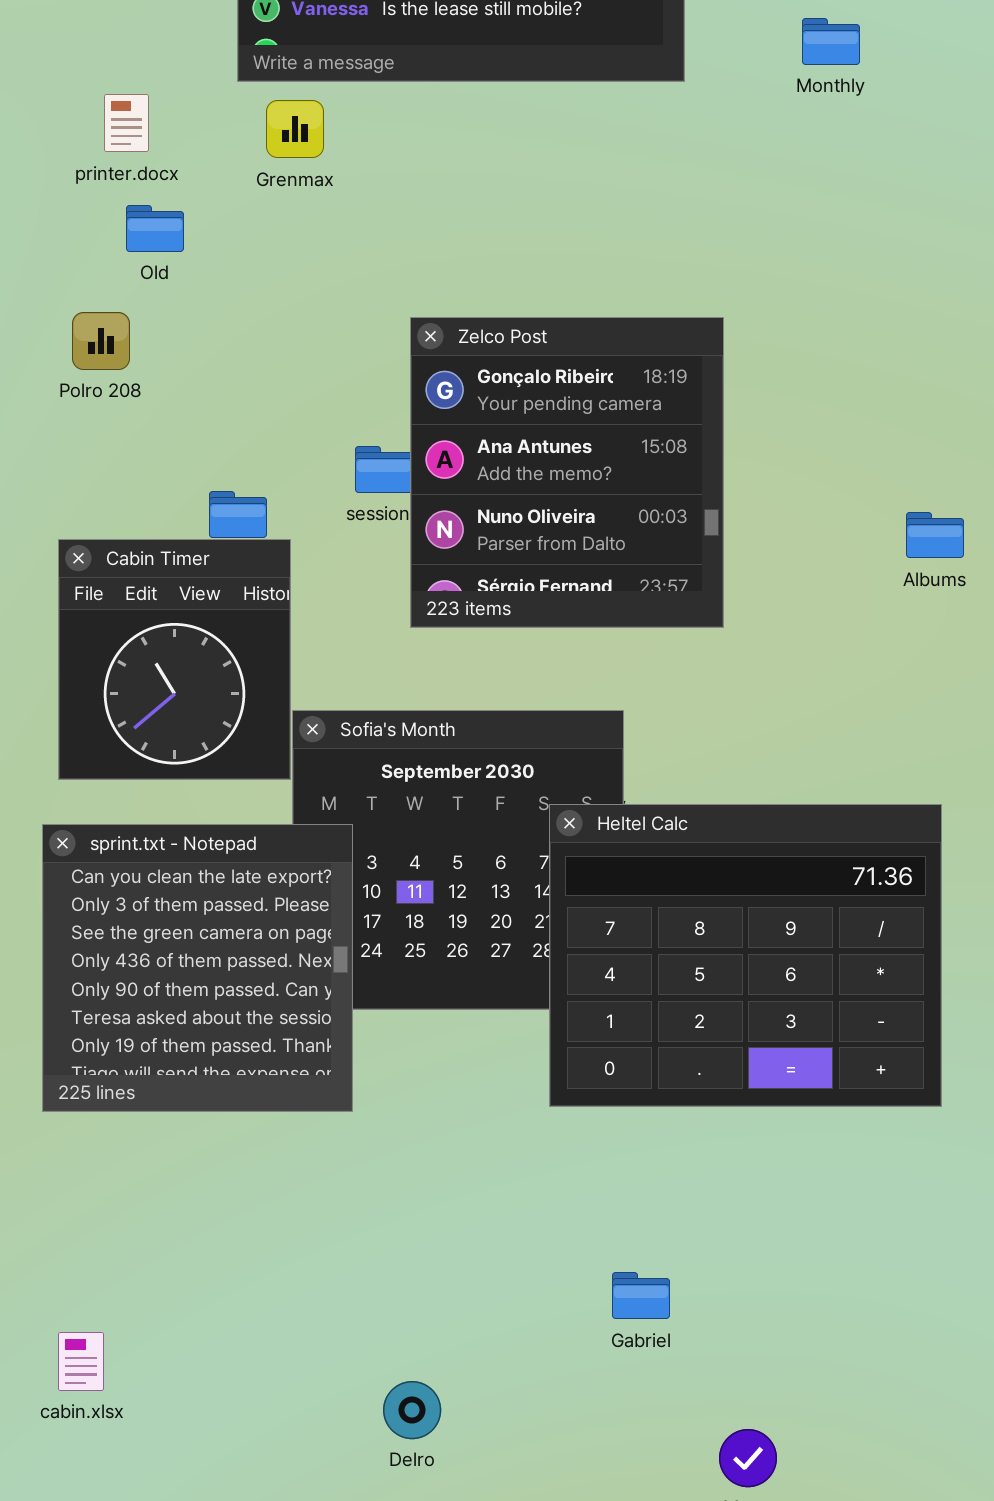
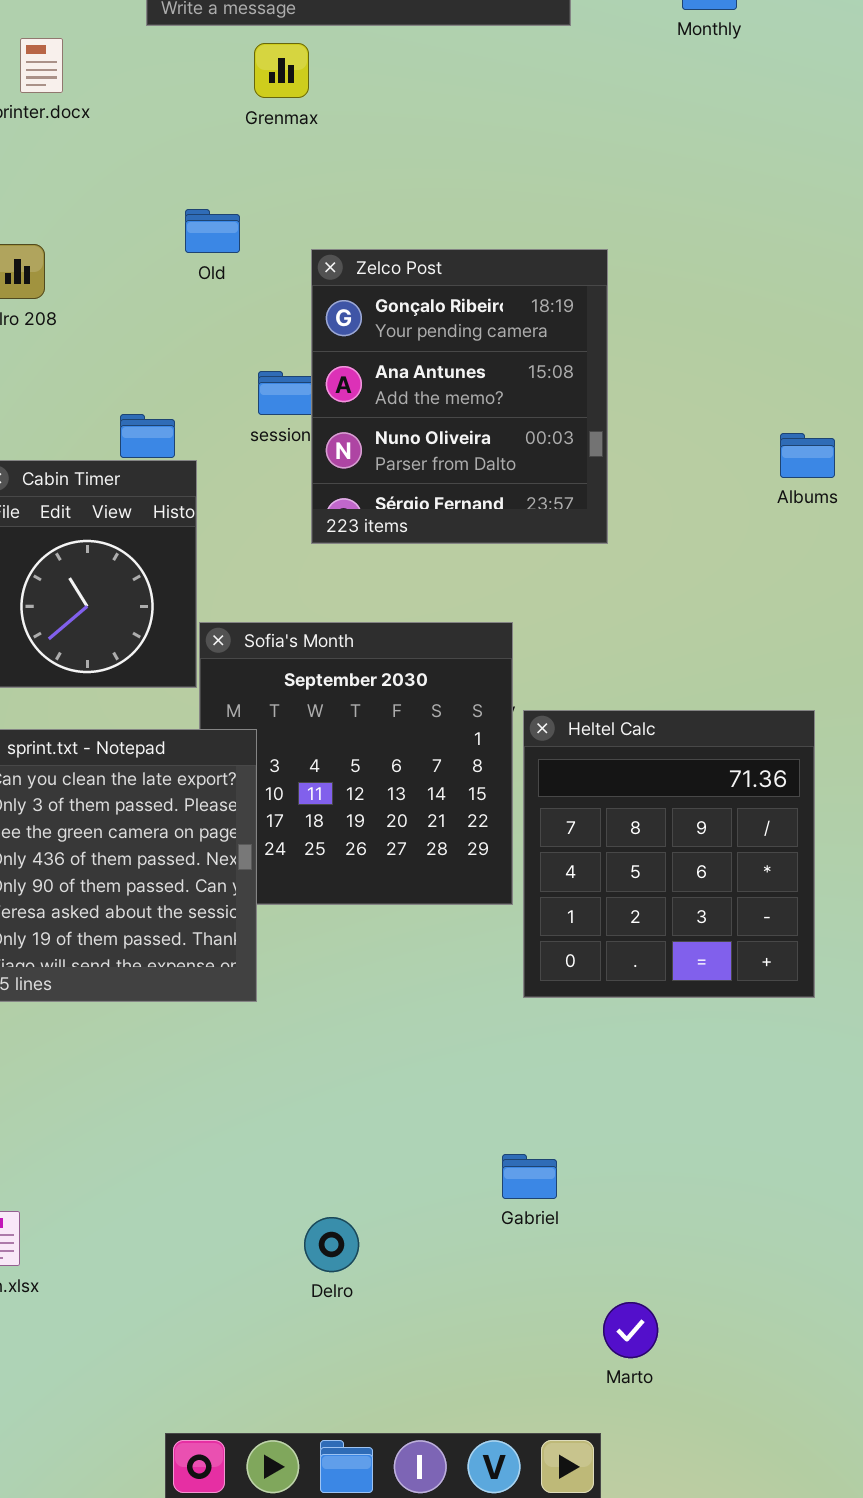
Grenmax: [266,100,324,158] -> [254,43,309,98], moved
Old: [126,205,184,252] -> [185,209,240,253], moved
Heltel Calc: [549,804,942,1107] -> [523,710,815,998], resized
Delro: [383,1381,441,1439] -> [304,1217,359,1272], moved

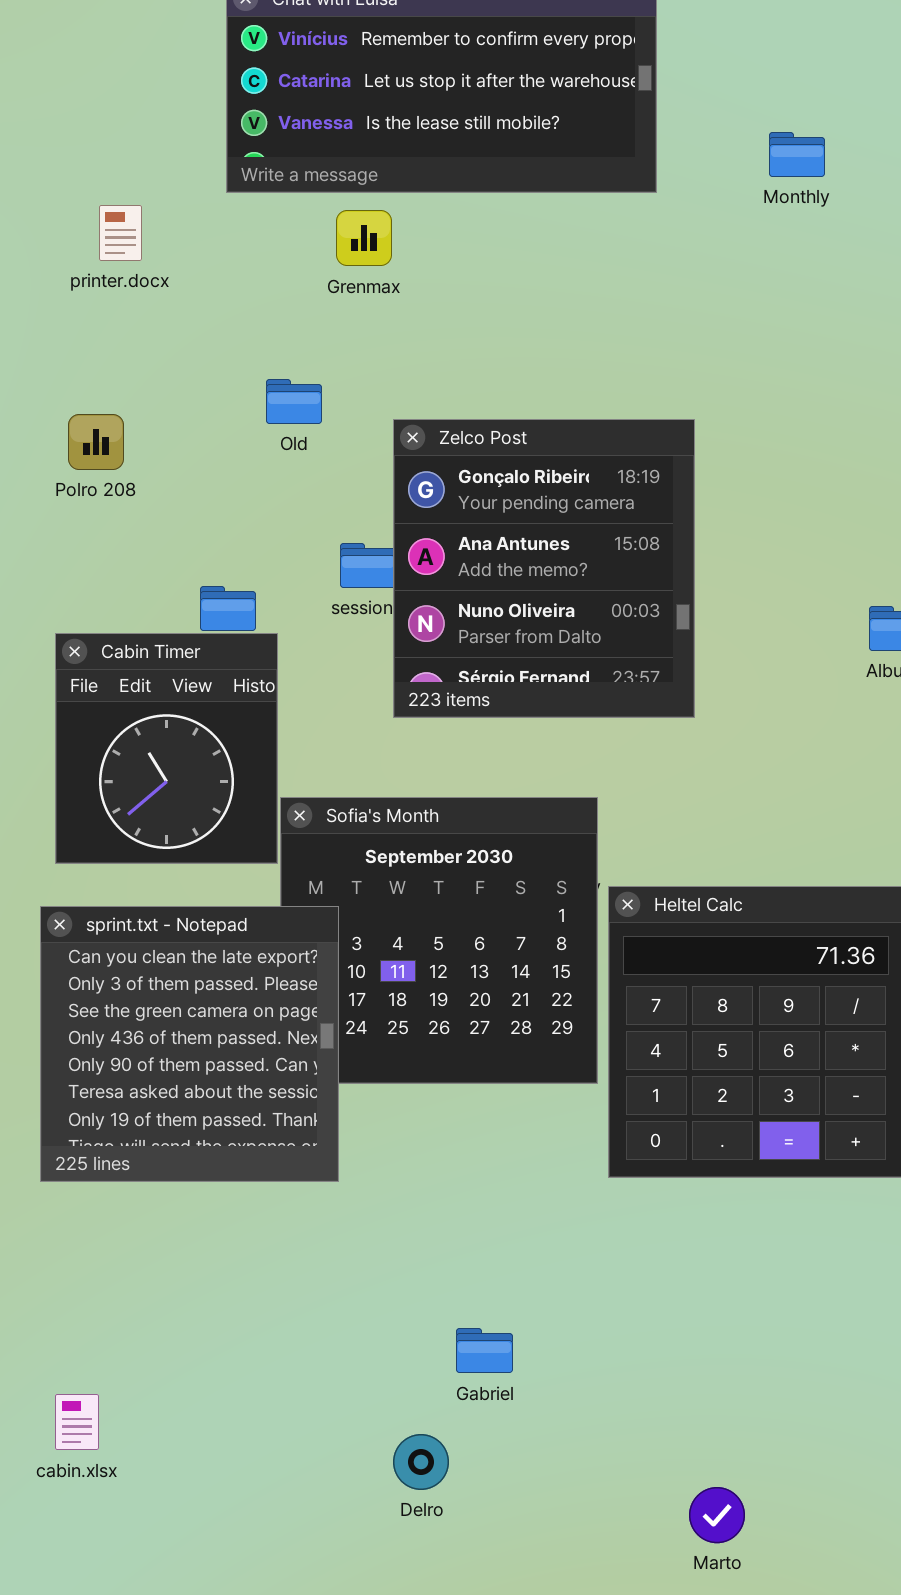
Gabriel: [502,1154,557,1199] -> [456,1328,513,1373], moved
Delro: [304,1217,359,1272] -> [393,1434,449,1490], moved

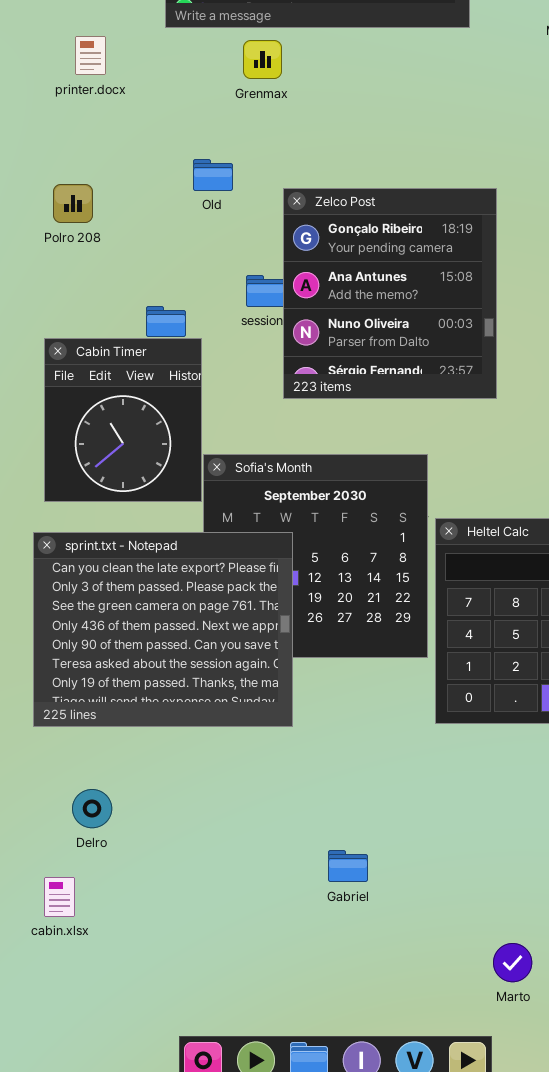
sprint.txt - Notepad: [40,906,339,1182] -> [33,532,293,727], resized
Gabriel: [456,1328,513,1373] -> [328,850,368,882], moved
Delro: [393,1434,449,1490] -> [72,789,112,828], moved

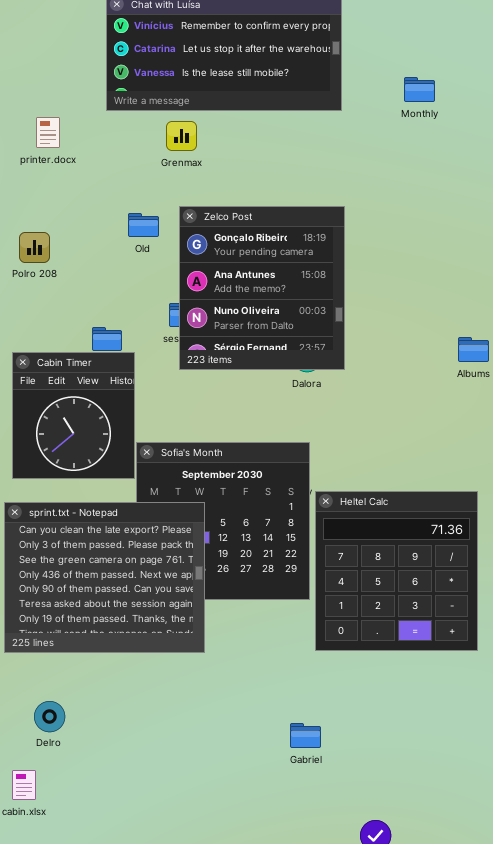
Zelco Post: [283,188,497,399] -> [179,206,345,370], moved
Gabriel: [328,850,368,882] -> [290,723,321,748], moved

